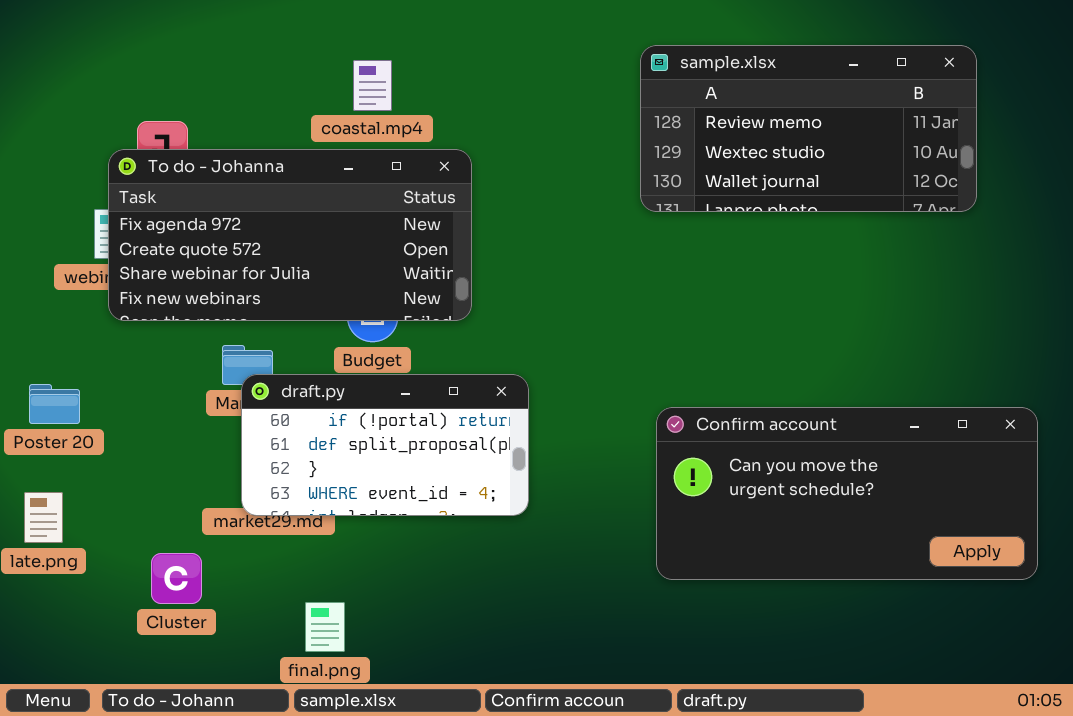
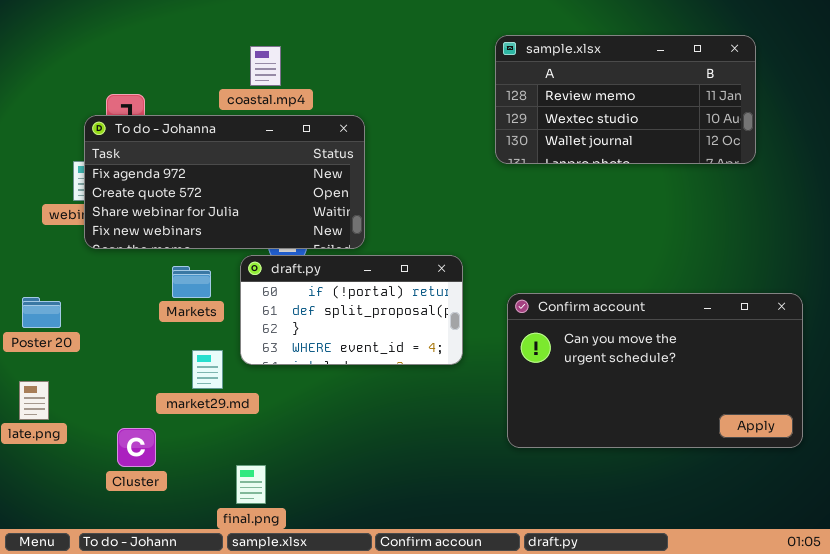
coastal.mp4: [353,60,392,111] -> [250,46,281,86], moved
draft.py: [241,374,529,516] -> [240,255,463,365], moved
Confirm account: [656,407,1038,580] -> [507,293,803,448], resized

